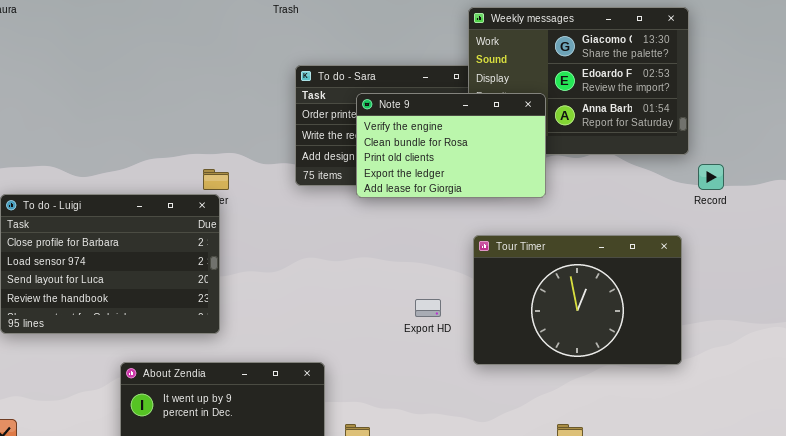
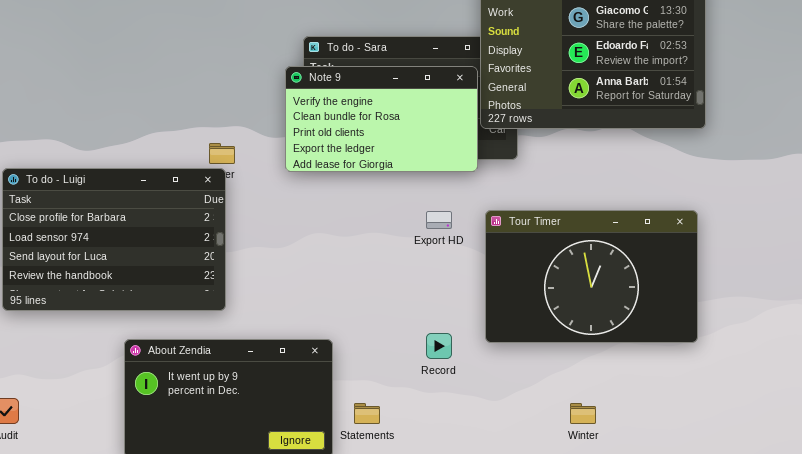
Note 9: [356,93,546,198] -> [285,66,478,172], moved
Record: [698,164,724,190] -> [426,333,452,359], moved
Export HD: [415,299,441,317] -> [426,211,452,229], moved

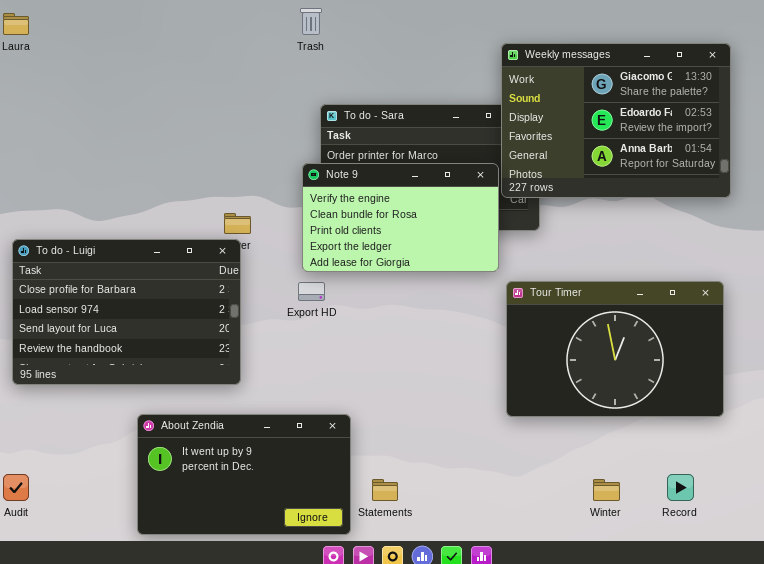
Note 9: [285,66,478,172] -> [302,163,499,272], moved
Export HD: [426,211,452,229] -> [298,282,325,301], moved
Record: [426,333,452,359] -> [667,474,694,501], moved

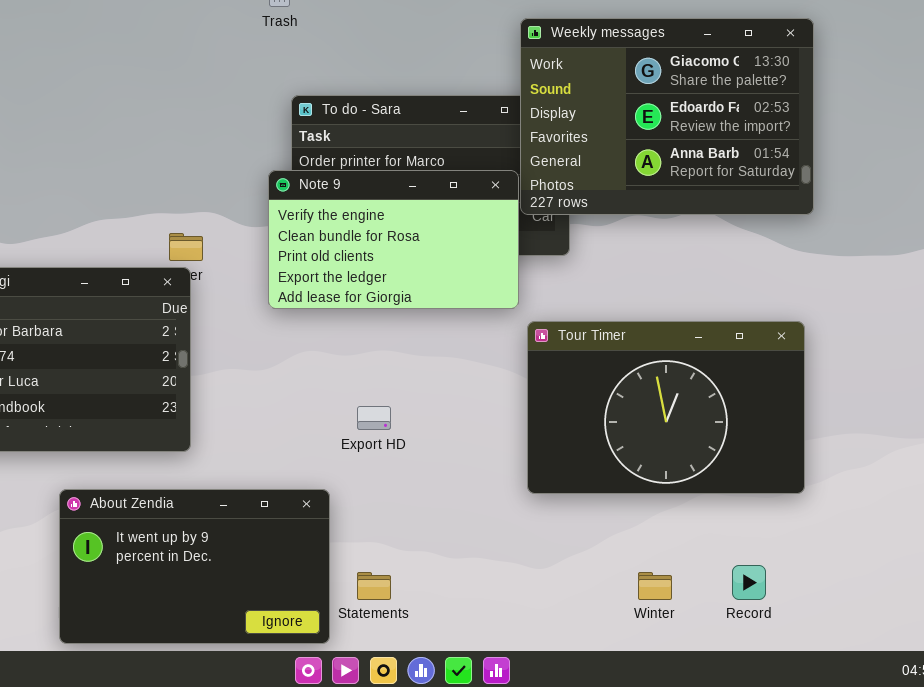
Export HD: [298,282,325,301] -> [357,406,391,430], moved

